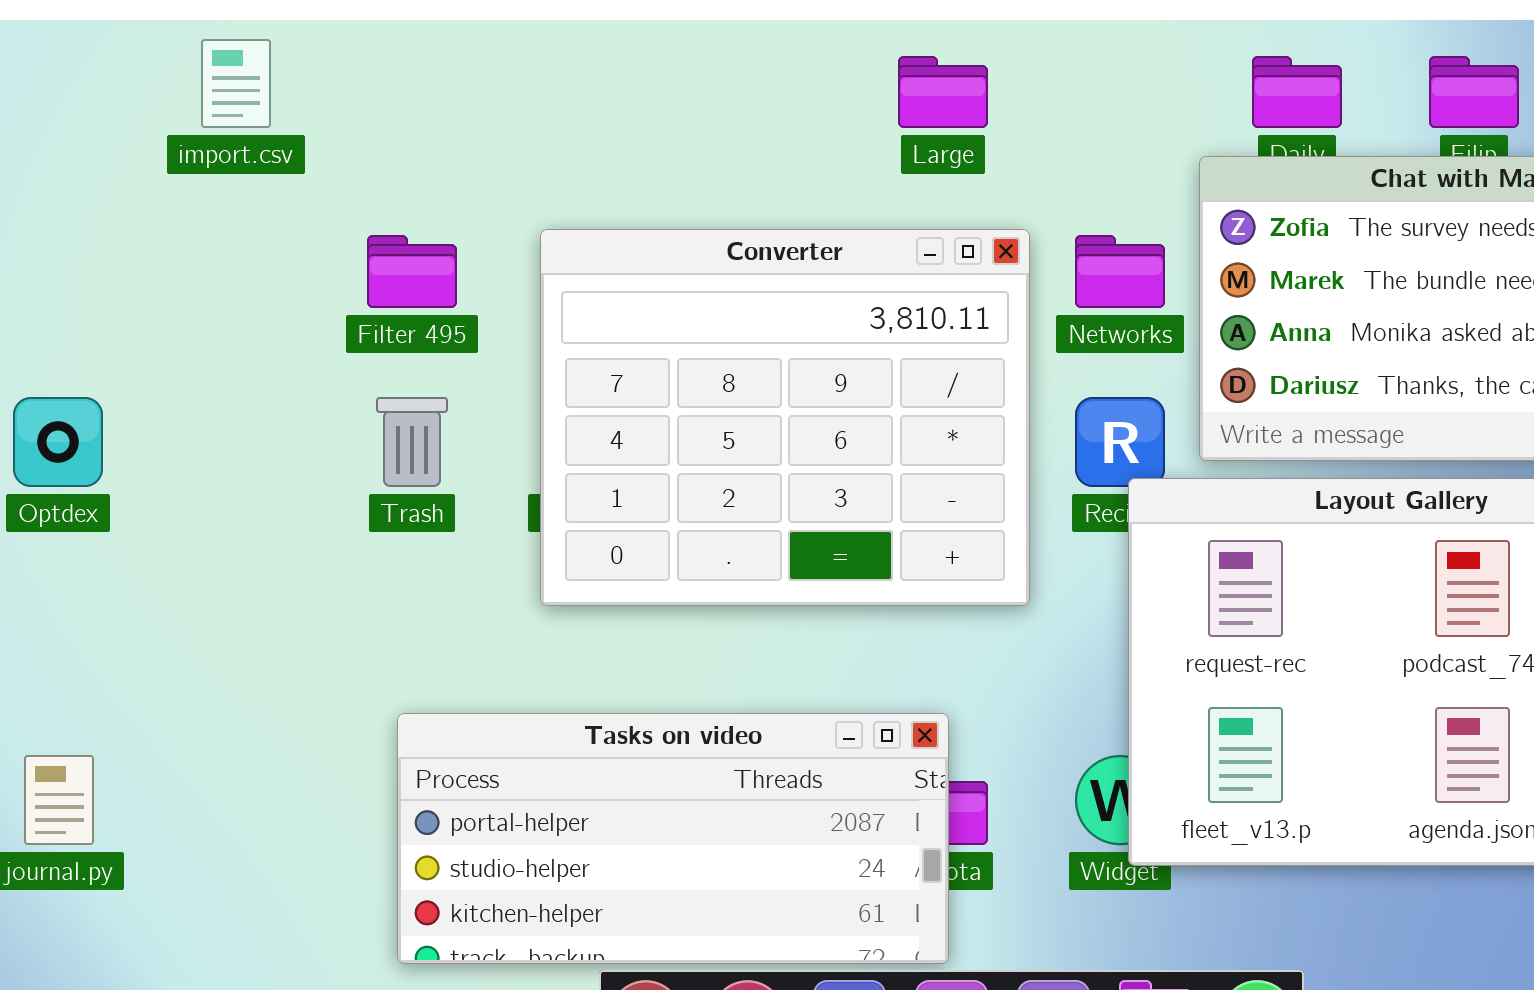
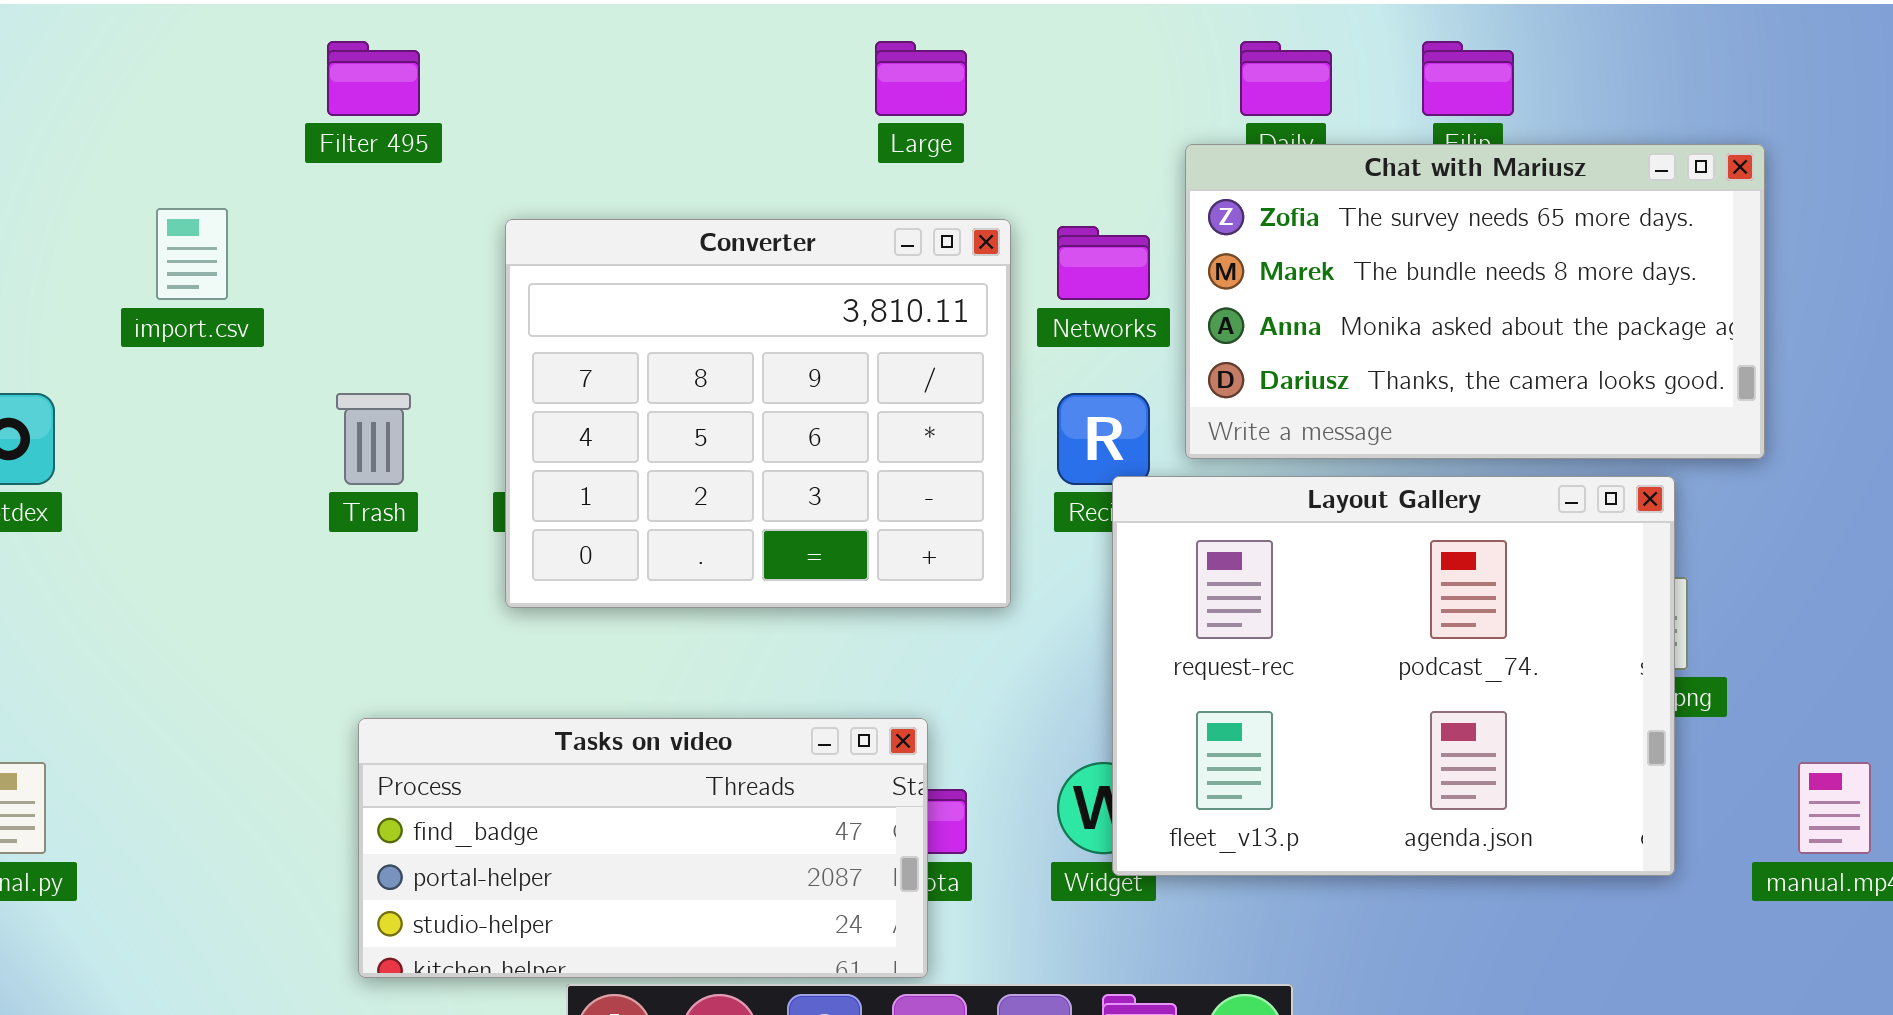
import.csv: [201,39,271,128] -> [156,208,228,300], moved
Filter 495: [367,235,457,308] -> [327,41,420,116], moved
Tasks on video: [397,713,949,964] -> [358,718,928,978], scrolled up 1 row

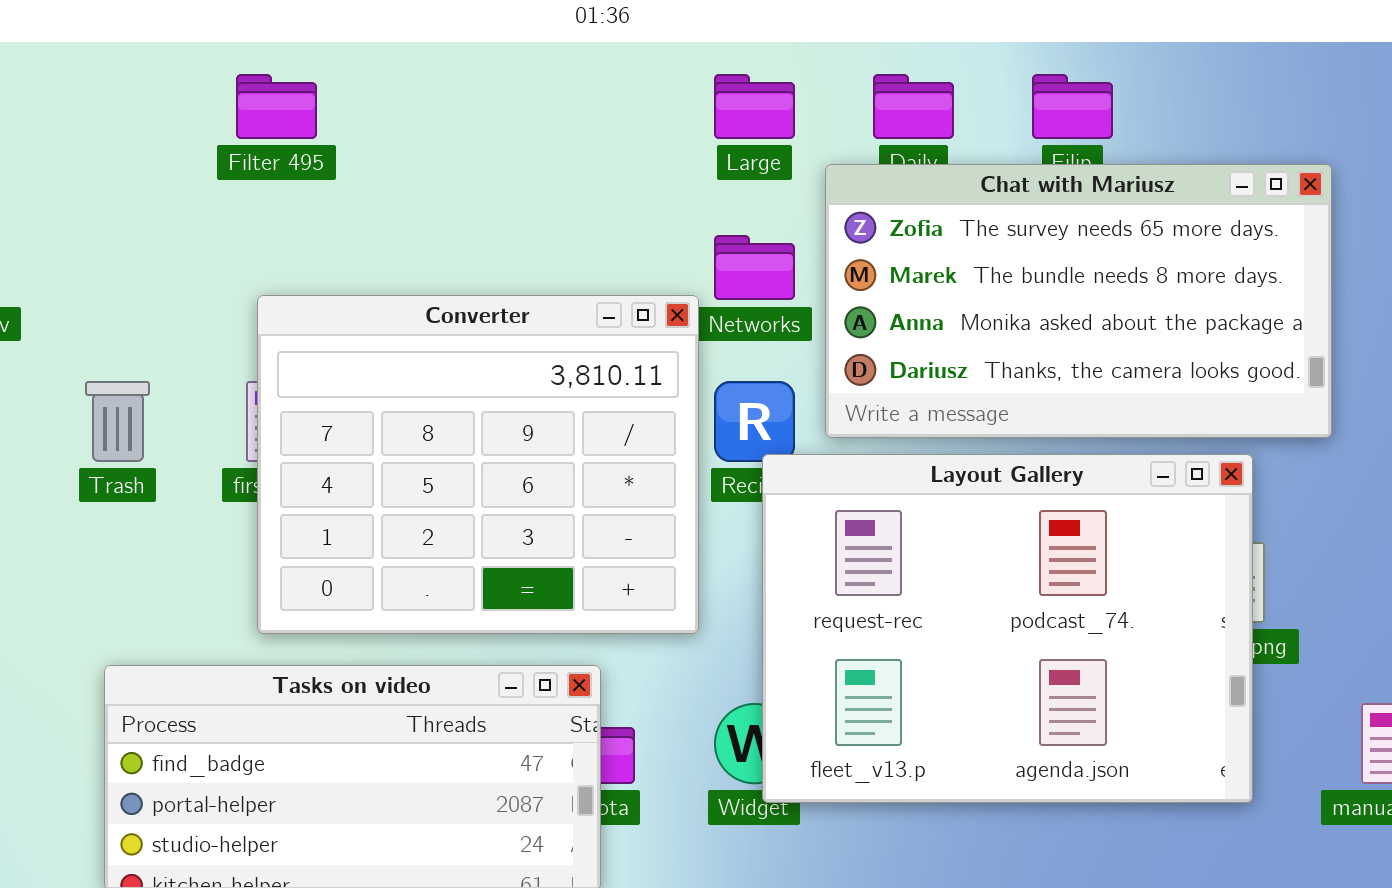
Filter 495: [327,41,420,116] -> [236,74,317,139], moved
Large: [875,41,967,116] -> [714,74,795,139], moved
Converter: [505,219,1011,608] -> [257,295,699,634], moved

